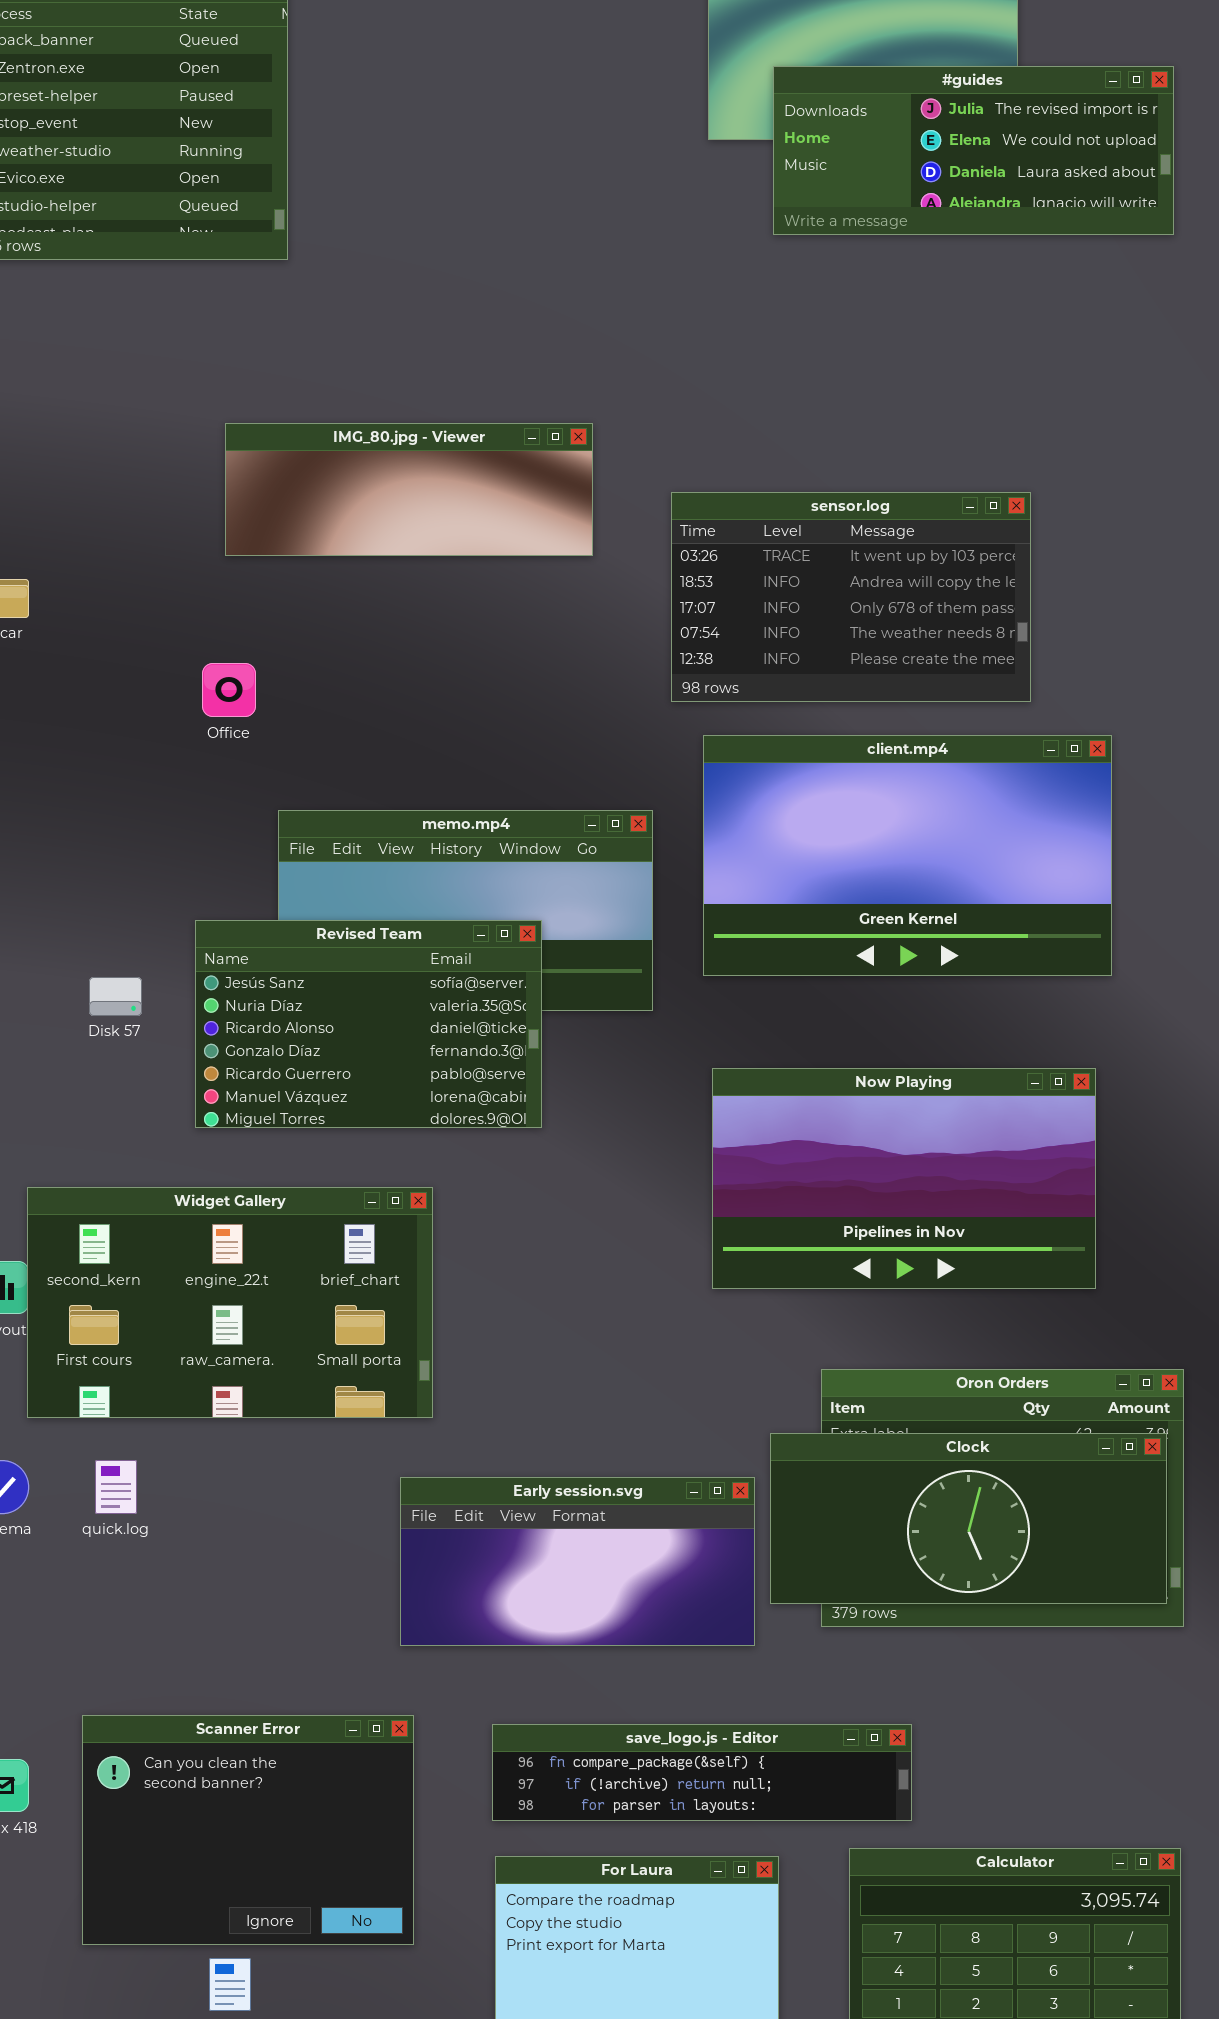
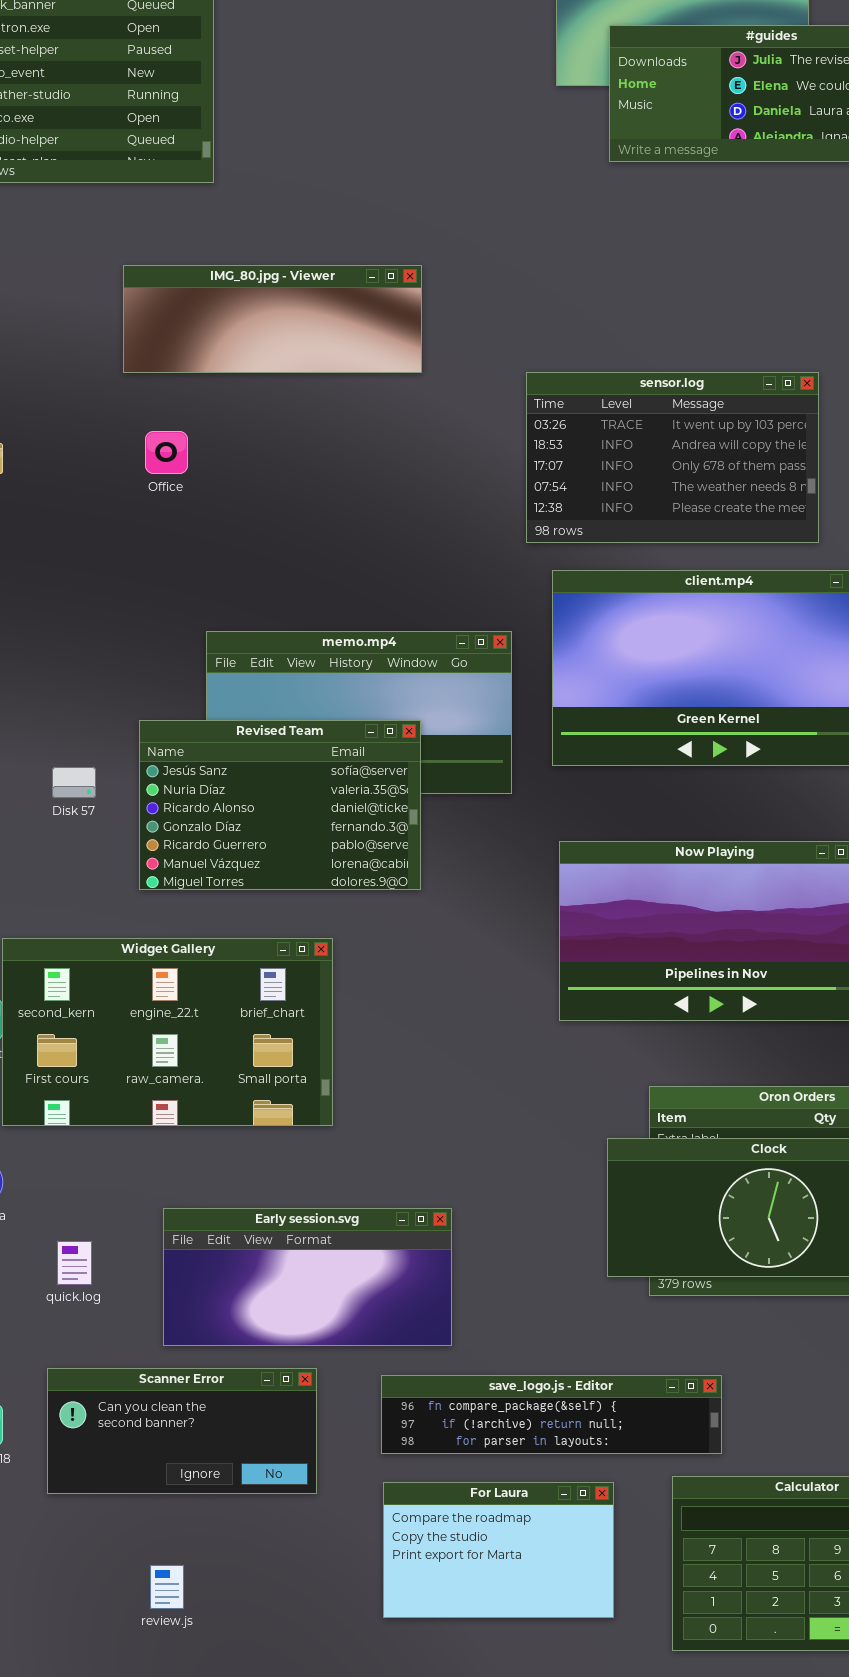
IMG_80.jpg - Viewer: [225,423,593,556] -> [123,265,422,373], moved
Office: [202,663,256,717] -> [145,431,188,474], moved
quick.log: [95,1460,137,1514] -> [57,1241,92,1285], moved
Early session.svg: [400,1477,755,1646] -> [163,1208,452,1346], moved
Scanner Error: [82,1715,414,1945] -> [47,1368,317,1494], resized

